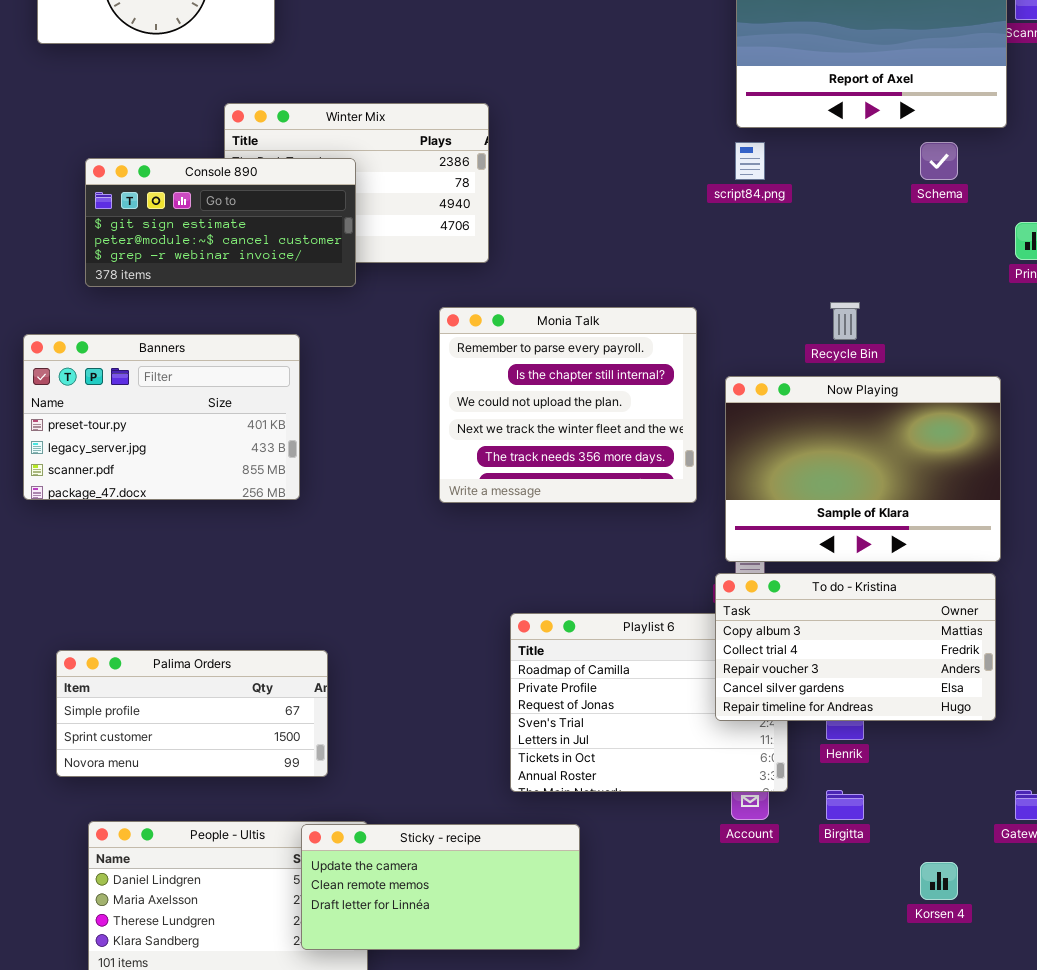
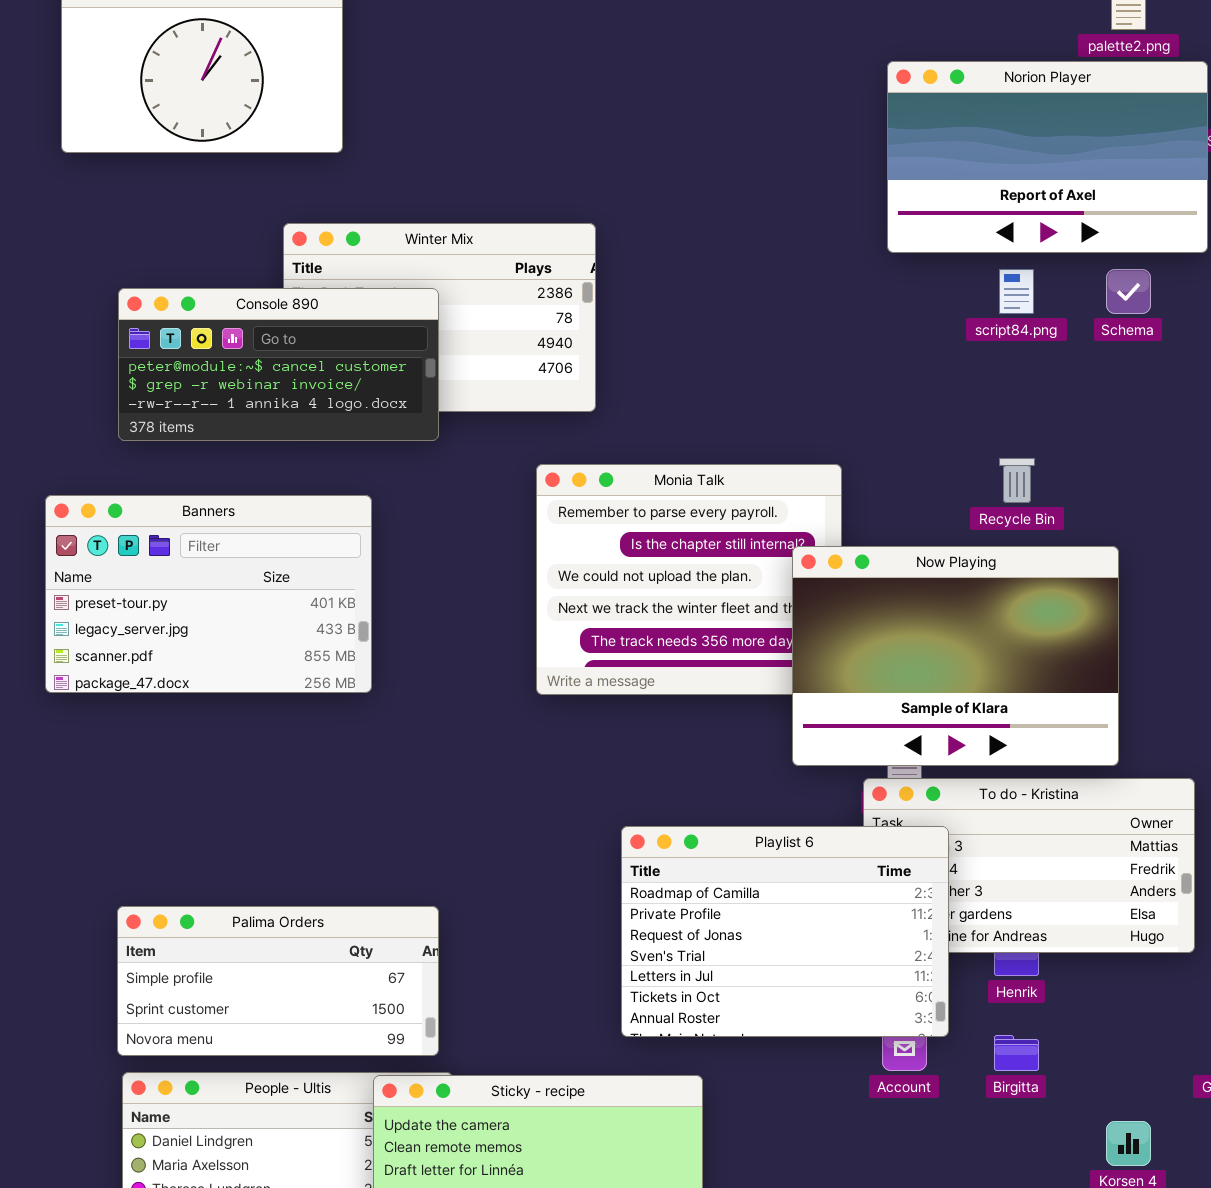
script84.png: [735,142,765,180] -> [999,269,1034,314], moved
Console 890: [85,158,356,287] -> [118,288,439,441], scrolled down 1 row
Now Playing: [725,376,1001,562] -> [792,546,1119,766], moved
Playlist 6: [510,613,788,792] -> [621,826,949,1037], raised
Palima Orders: [56,650,328,777] -> [117,906,439,1056], moved

